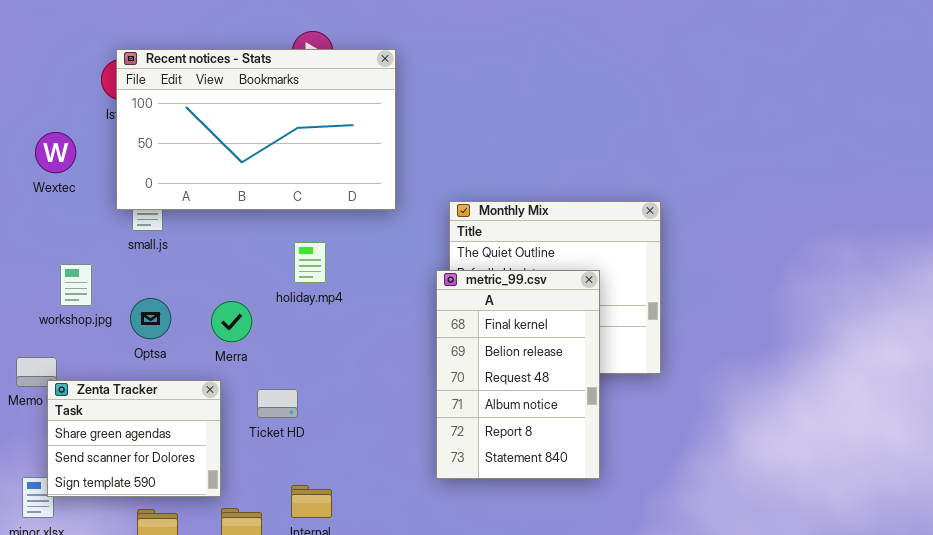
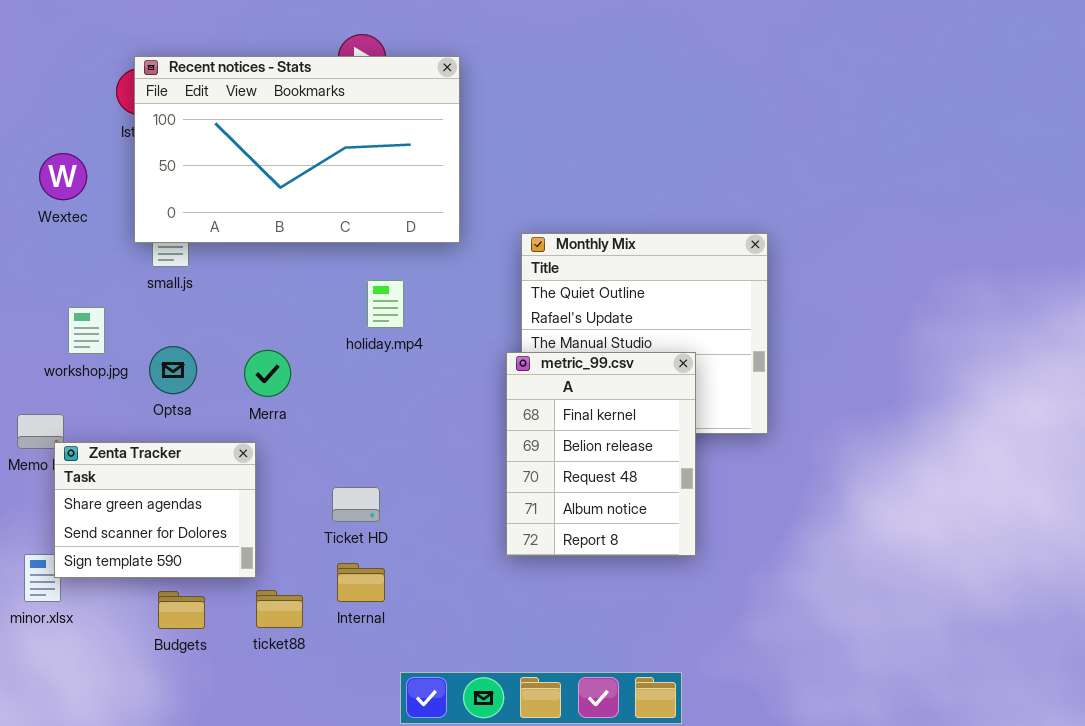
holiday.mp4: [294,242,326,283] -> [367,280,404,328], moved
metric_99.csv: [436,270,600,479] -> [506,352,696,556], resized
Ticket HD: [257,389,298,418] -> [332,487,380,522], moved

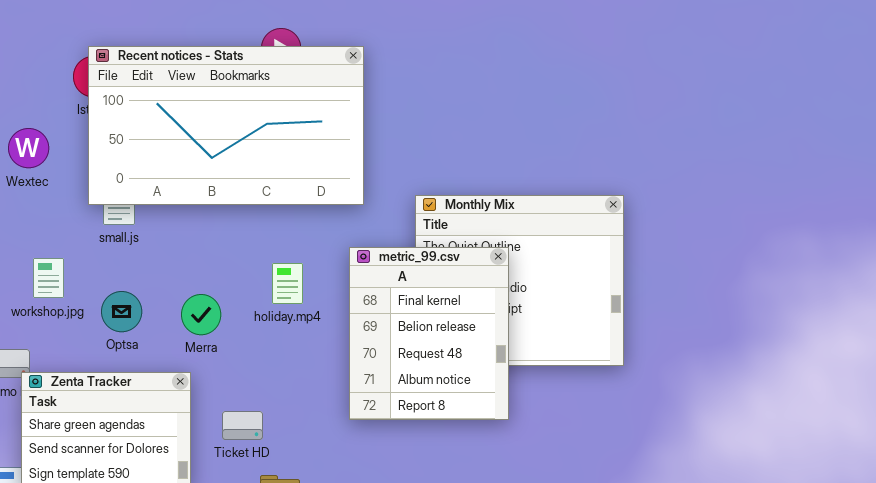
holiday.mp4: [367,280,404,328] -> [272,263,303,304], moved
metric_99.csv: [506,352,696,556] -> [349,247,509,420], moved
Ticket HD: [332,487,380,522] -> [222,411,263,440], moved

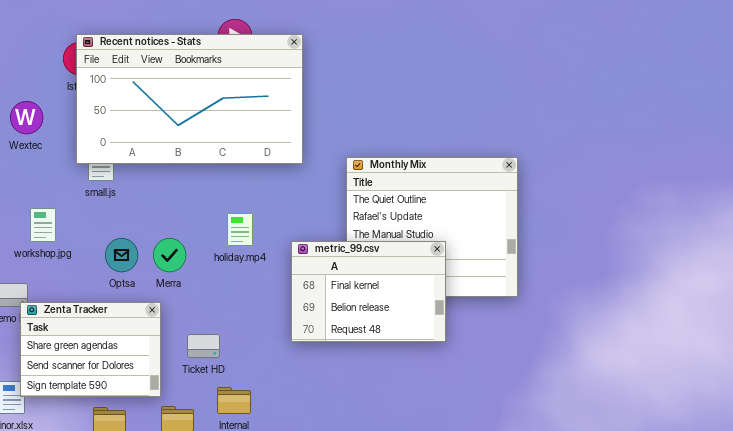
metric_99.csv: [349,247,509,420] -> [291,241,446,342], resized
Optsa: [101,291,142,332] -> [105,238,138,272], moved

